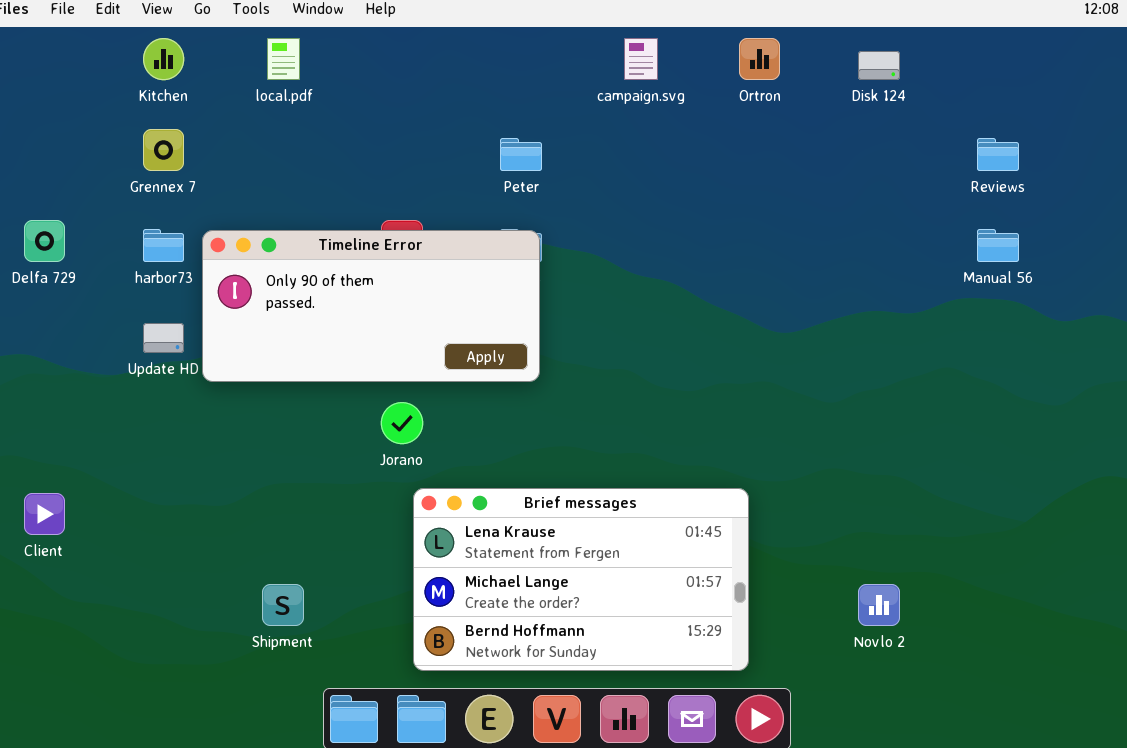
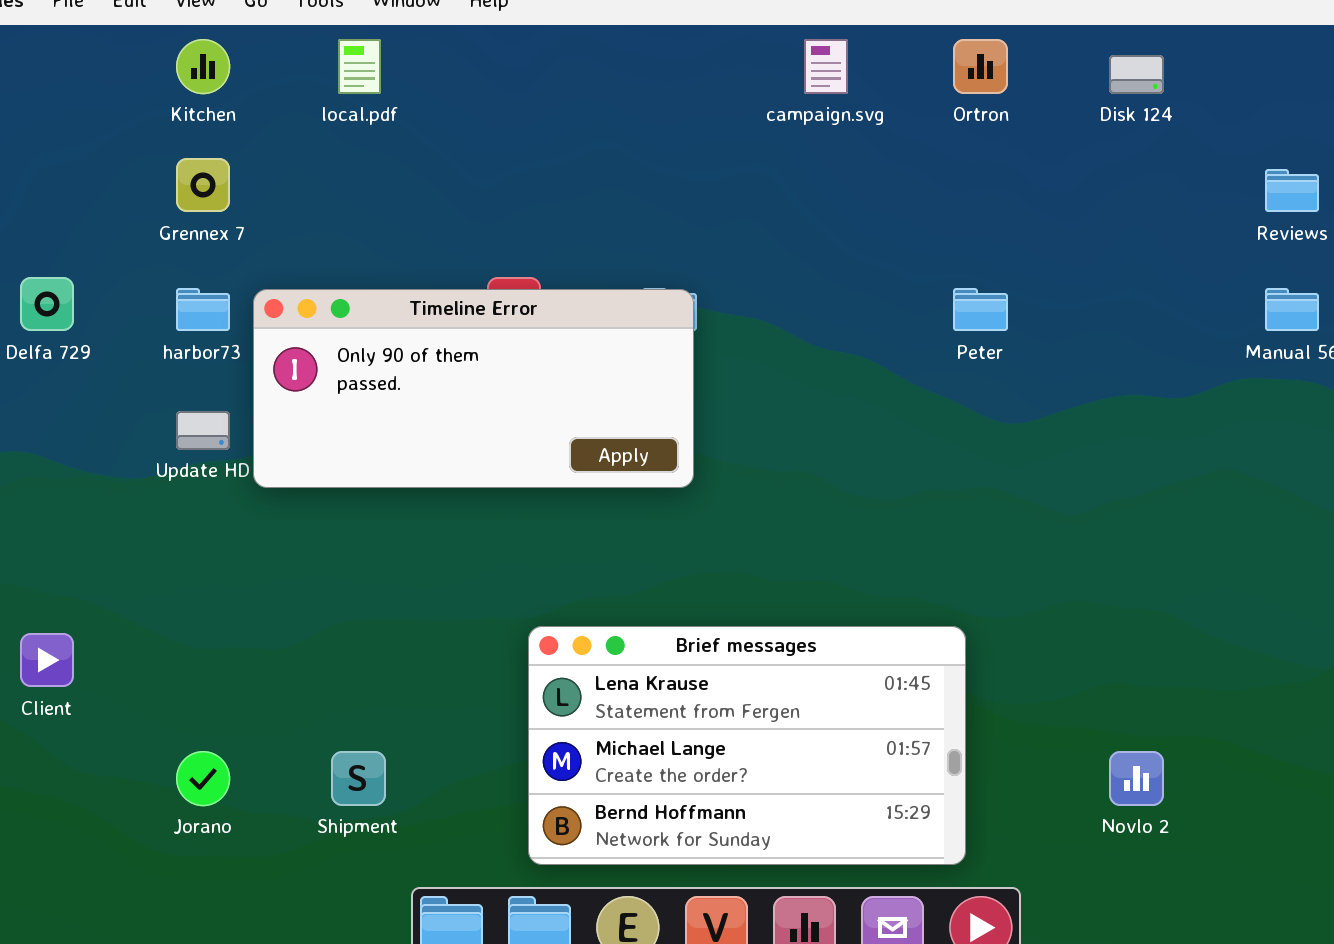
Peter: [500,138,542,171] -> [953,288,1008,331], moved
Jorano: [381,402,423,444] -> [176,751,230,806], moved

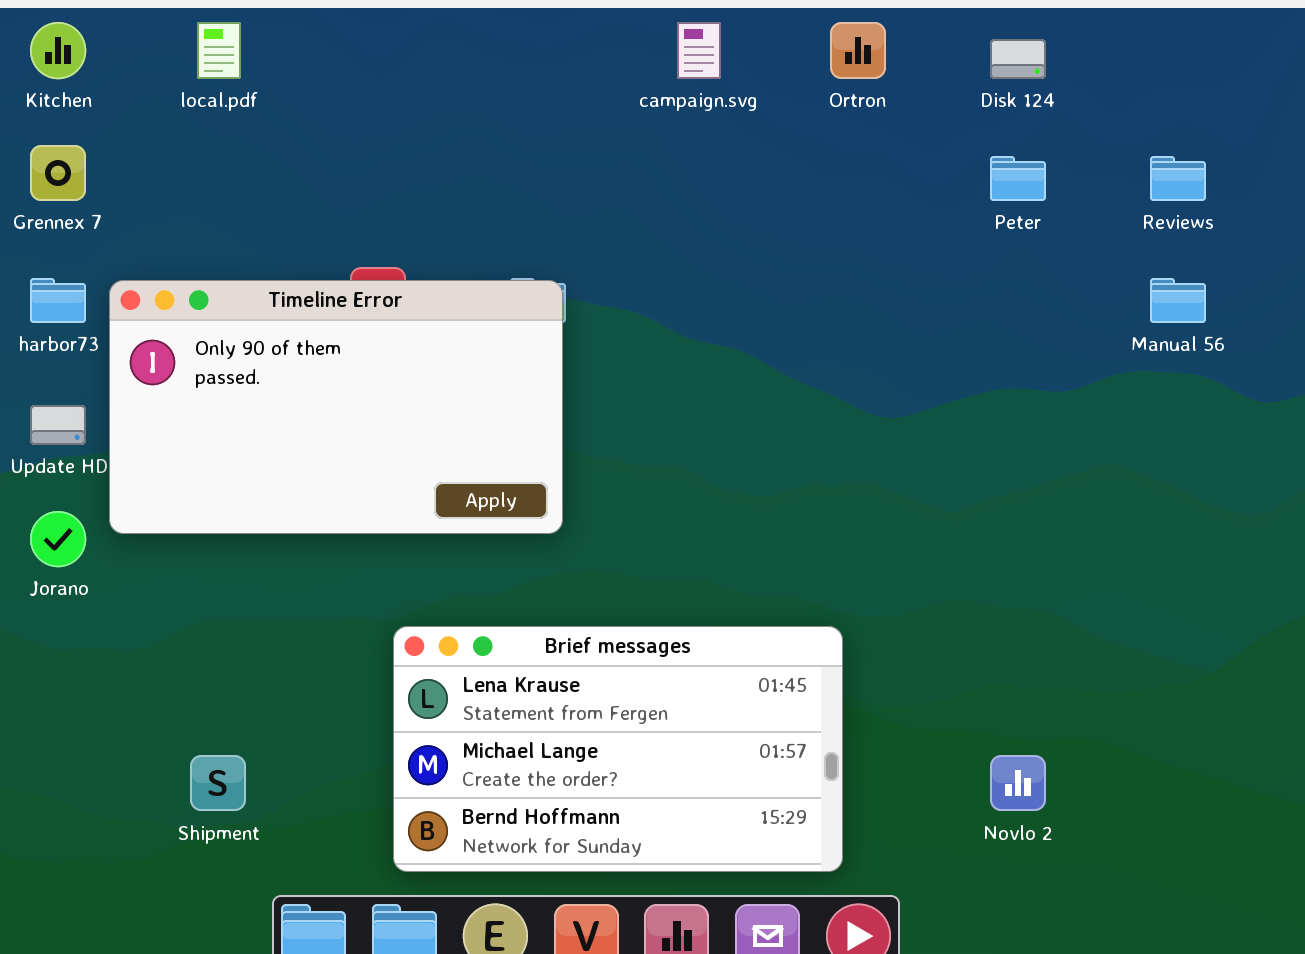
Peter: [953,288,1008,331] -> [990,156,1046,201], moved
Timeline Error: [253,289,694,488] -> [109,280,563,534], resized
Jorano: [176,751,230,806] -> [30,511,86,567], moved

